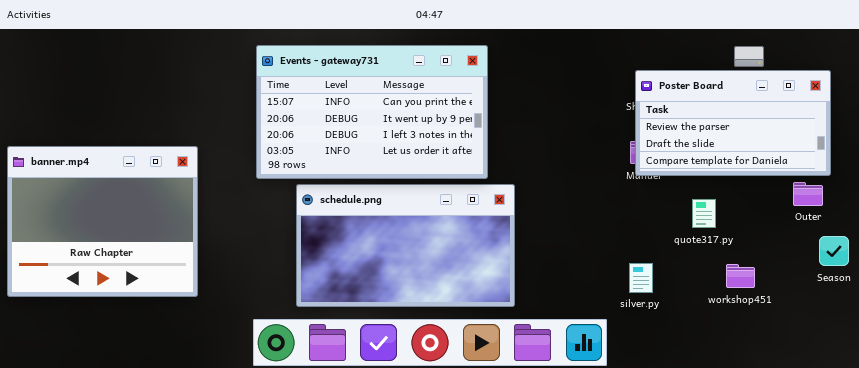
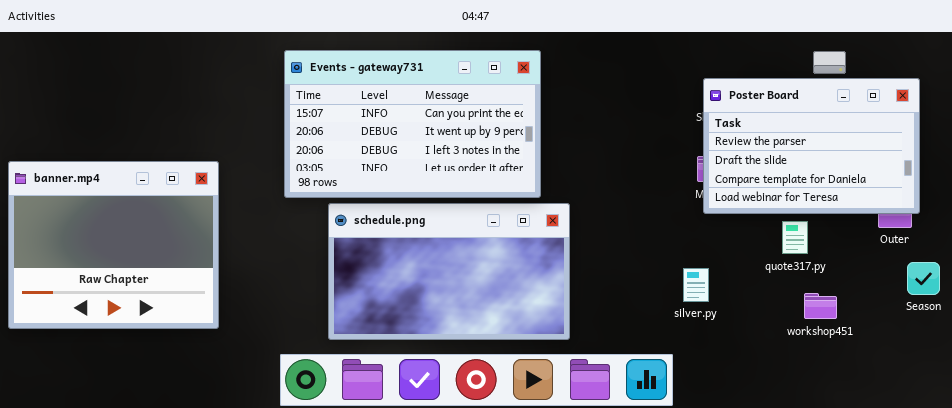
Poster Board: [635,70,831,176] -> [703,78,920,214], resized
quote317.py: [692,199,716,228] -> [782,221,808,254], moved
silver.py: [629,263,653,293] -> [683,268,709,302], moved

